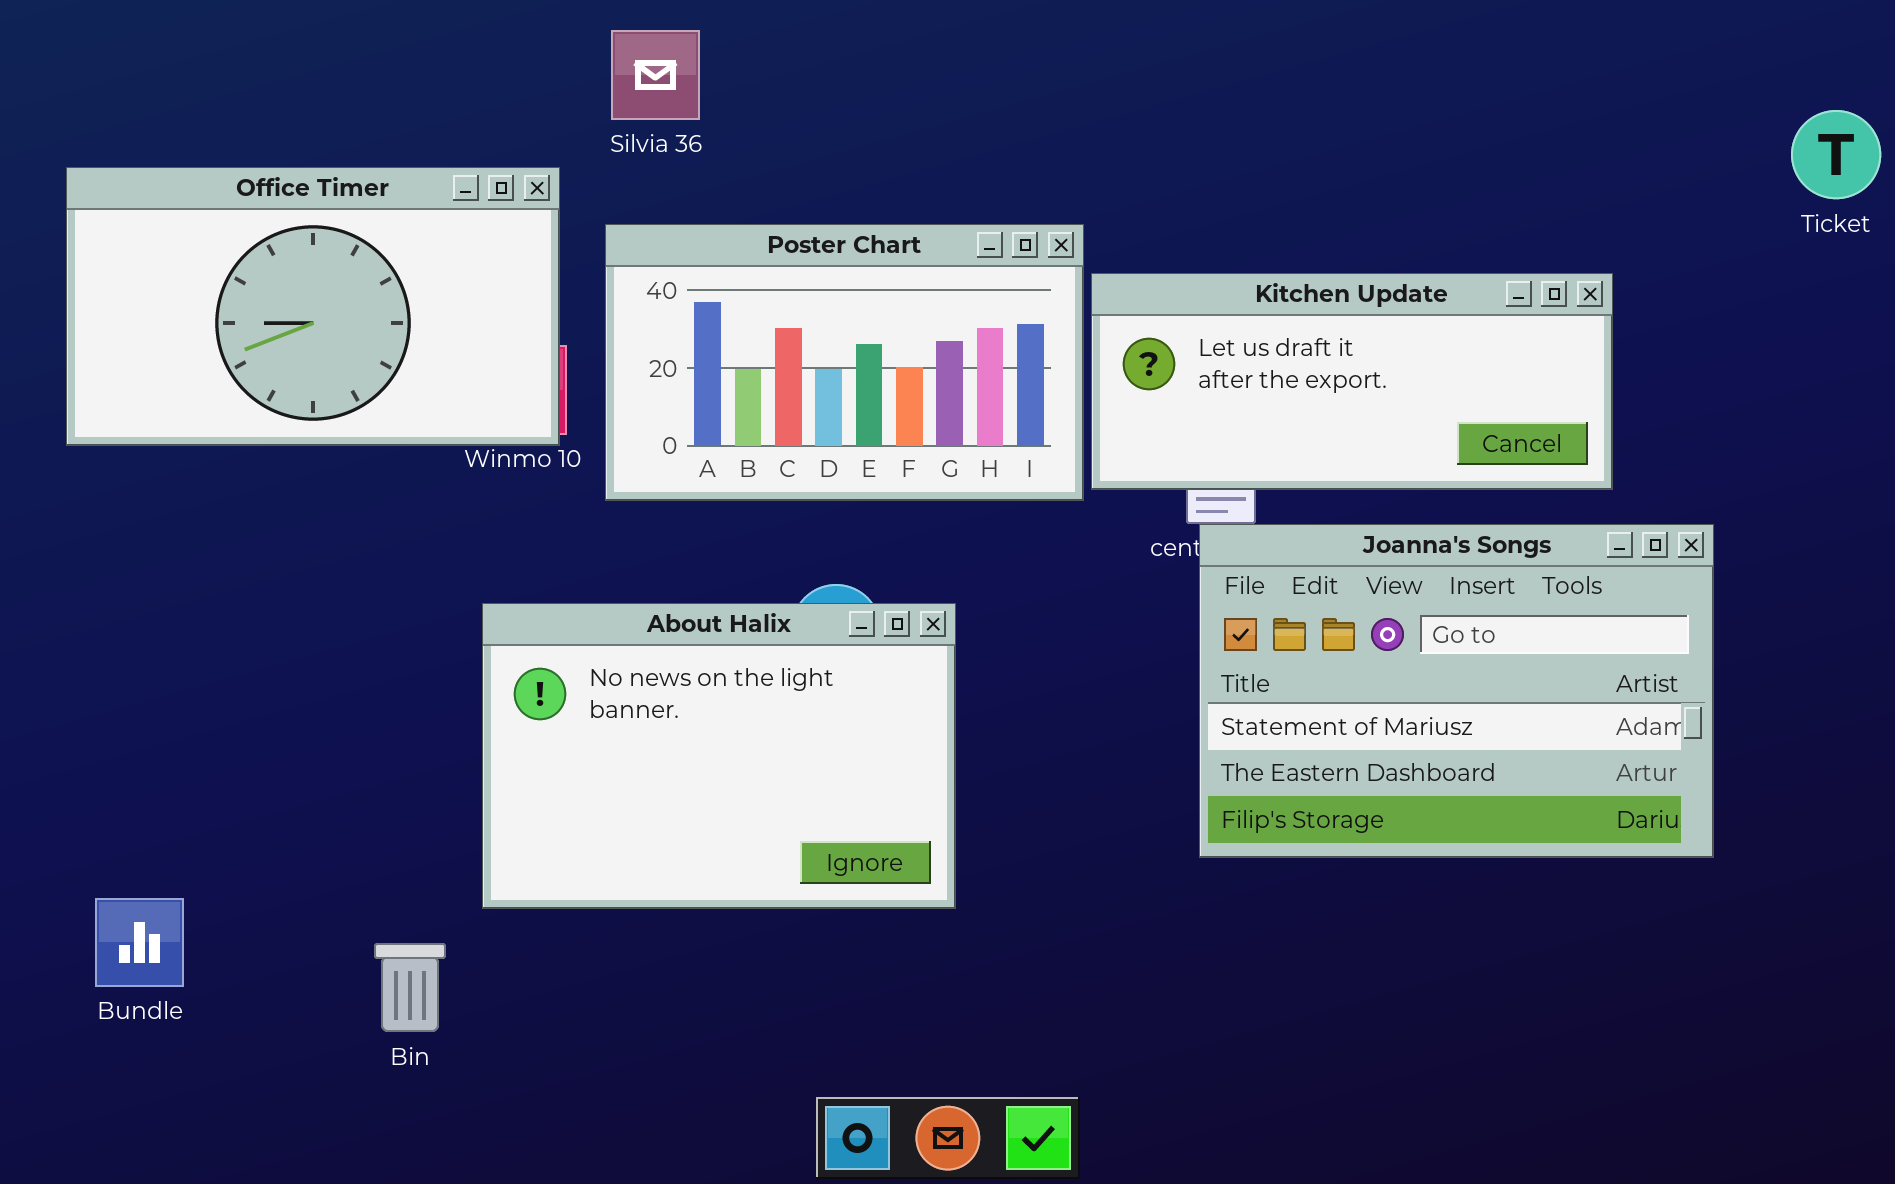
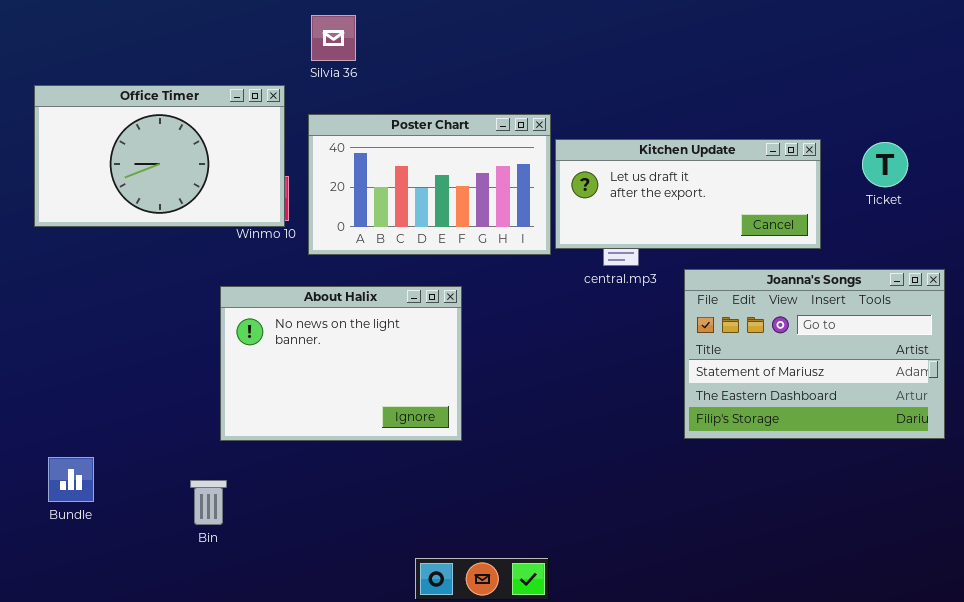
Ticket: [1791,110,1881,199] -> [862,142,908,187], moved
Joanna's Songs: [1199,524,1714,858] -> [684,269,945,439], moved
About Halix: [482,603,956,909] -> [220,286,462,441], moved

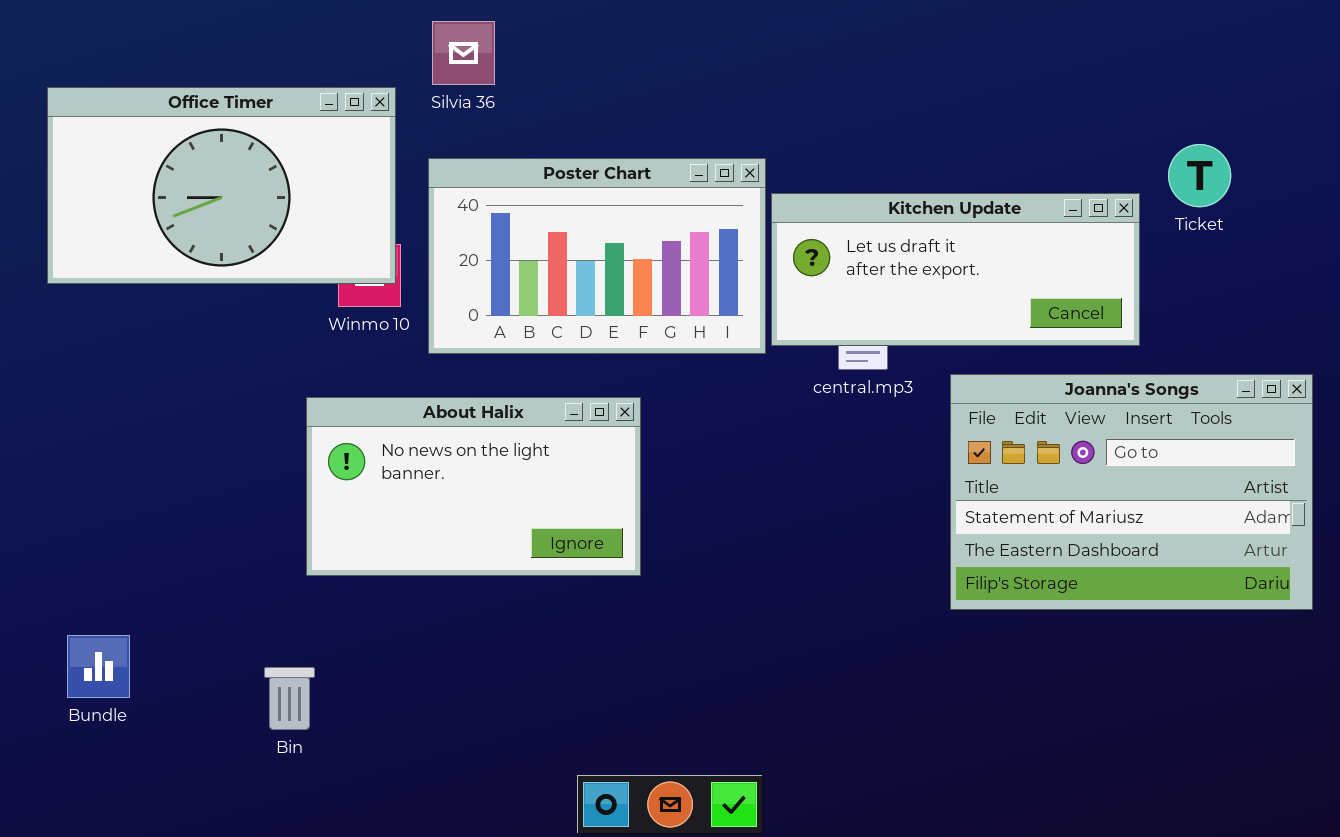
Office Timer: [34,85,285,227] -> [47,87,396,284], moved
Ticket: [862,142,908,187] -> [1168,144,1231,207], moved
About Halix: [220,286,462,441] -> [306,397,641,576], resized

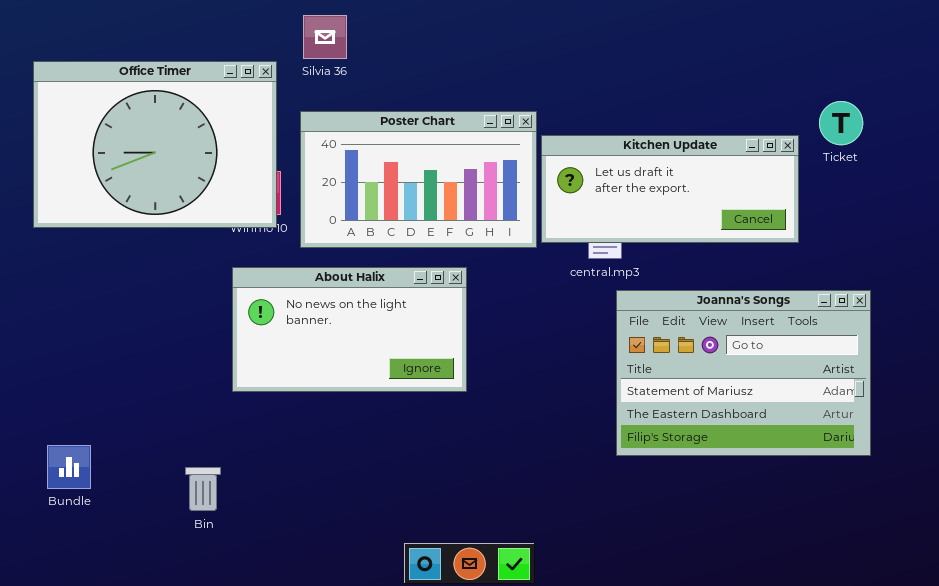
Office Timer: [47,87,396,284] -> [33,61,277,228], resized
Joanna's Songs: [950,374,1313,610] -> [616,290,871,456], moved
About Halix: [306,397,641,576] -> [232,267,467,392], moved

